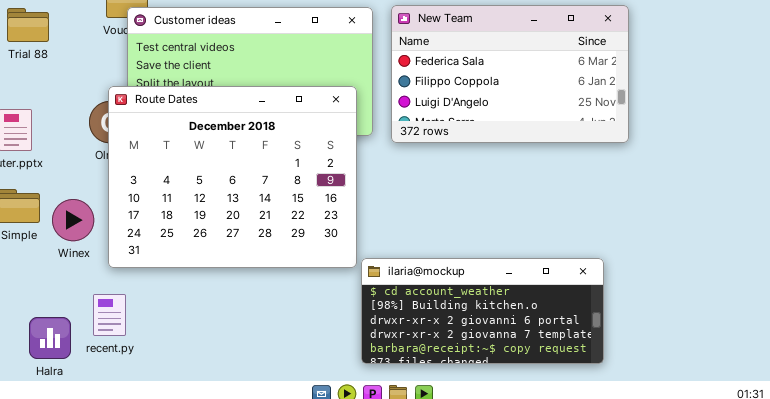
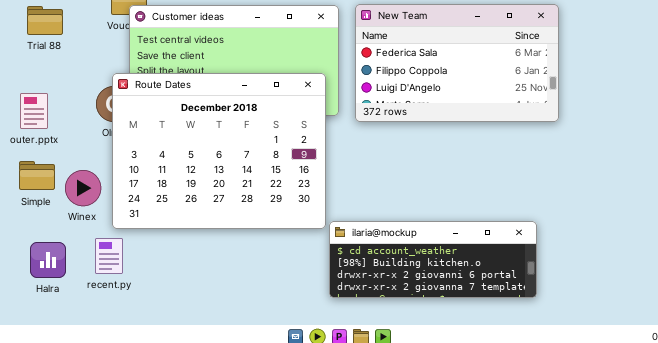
ilaria@mockup: [361,258,604,364] -> [329,221,537,298], resized
recent.py: [93,294,126,336] -> [95,238,123,274], moved
Halra: [29,317,71,359] -> [30,242,66,278], moved

